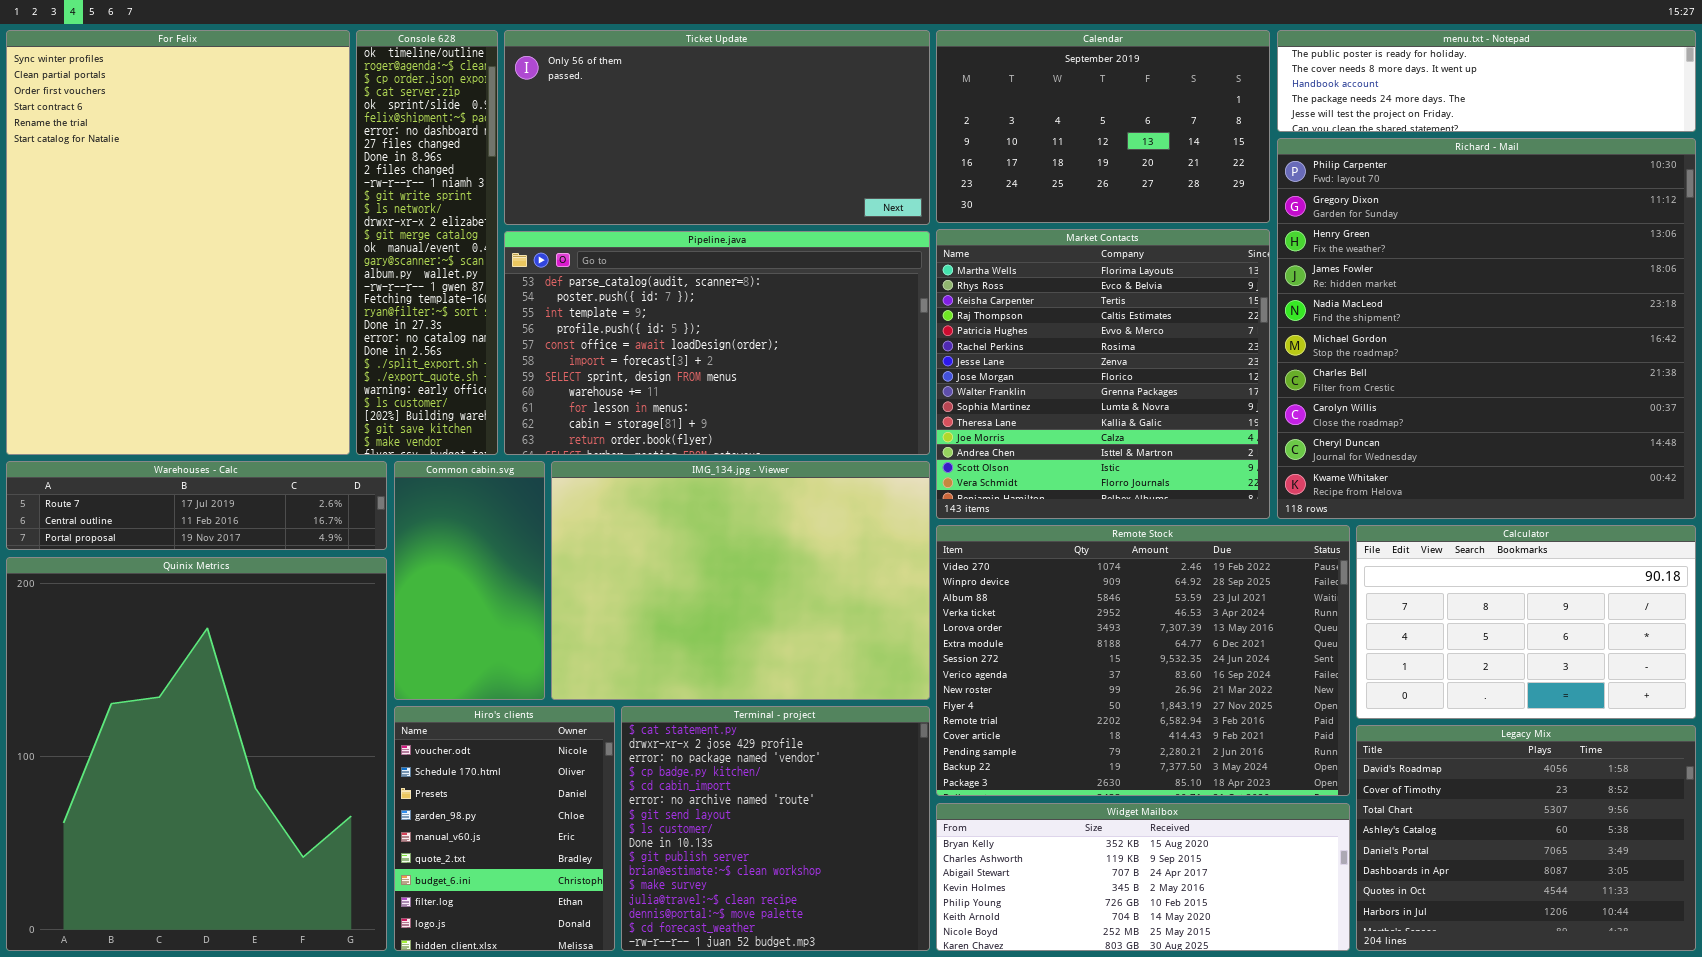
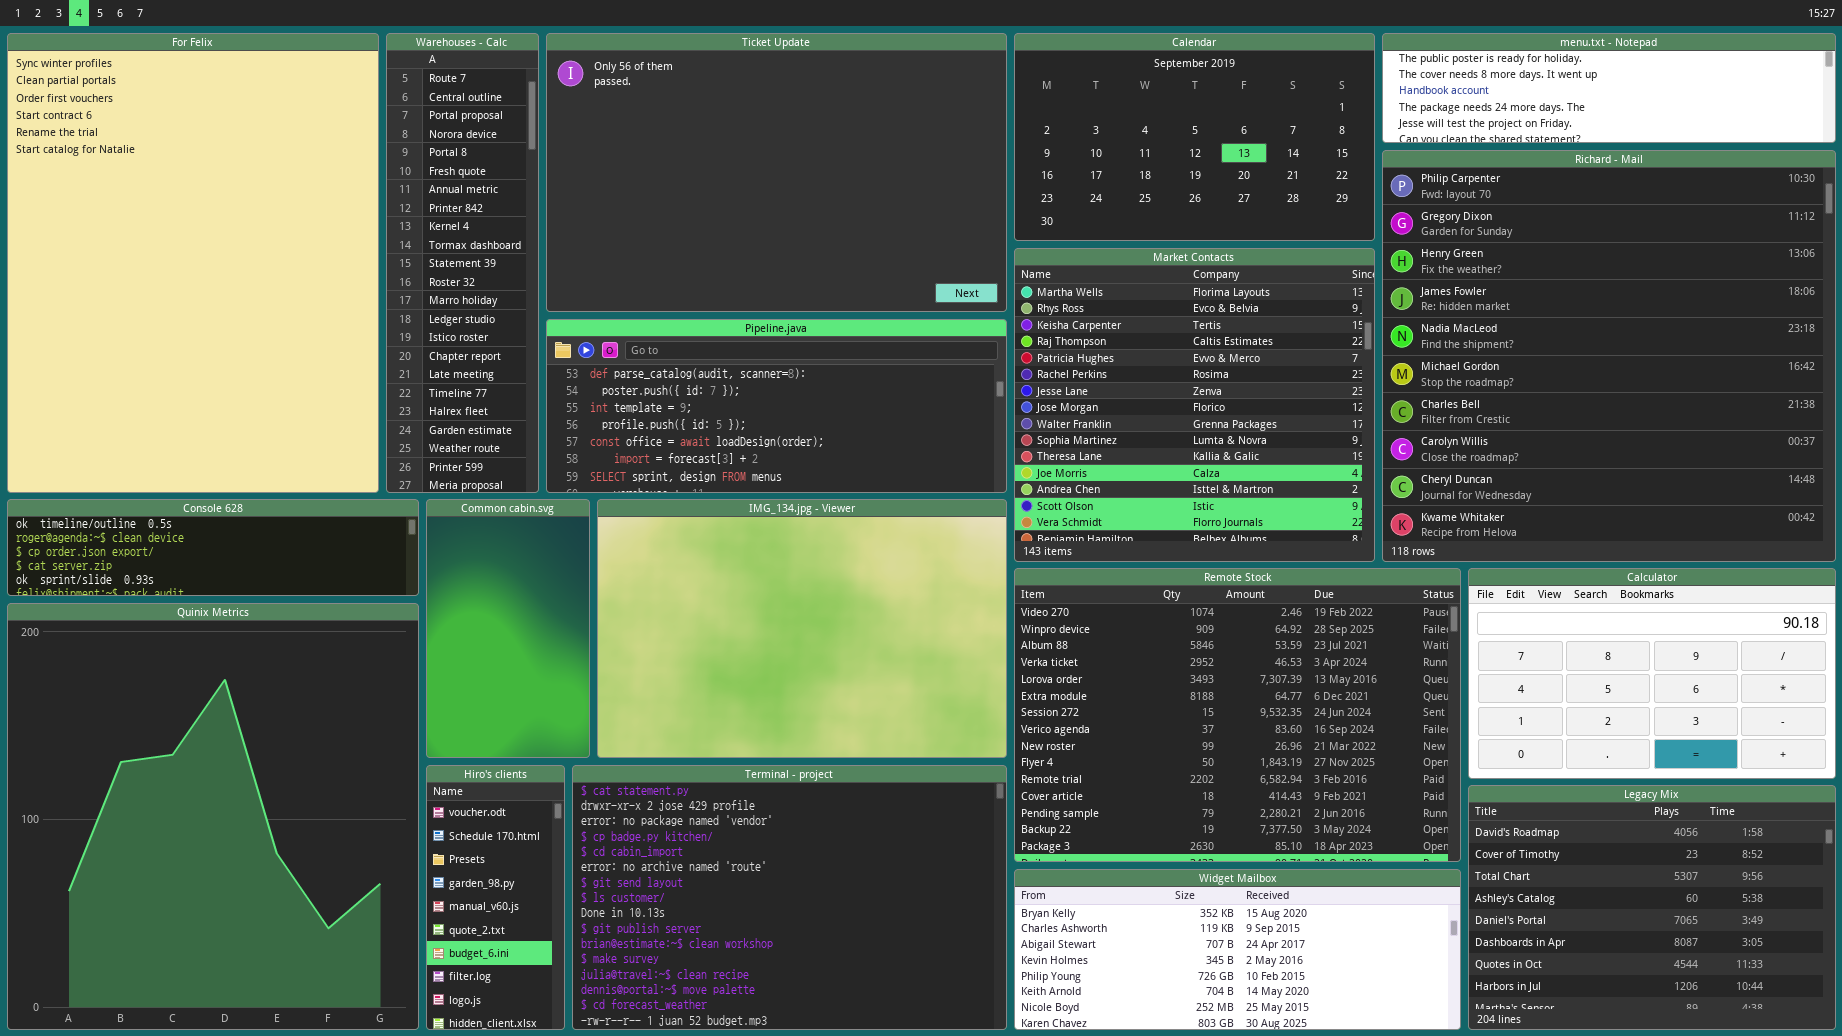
Console 628: [356,30,498,455] -> [7,499,419,596], moved, resized
Ticket Update: [504,30,930,225] -> [546,33,1007,312], resized
Pipeline.java: [504,231,930,455] -> [546,319,1007,493], resized
Warehouses - Calc: [6,461,387,550] -> [386,33,539,493], moved, resized
Hiro's clients: [394,706,615,951] -> [426,765,565,1030], resized
Terminal - project: [621,706,930,951] -> [572,765,1007,1030], resized

